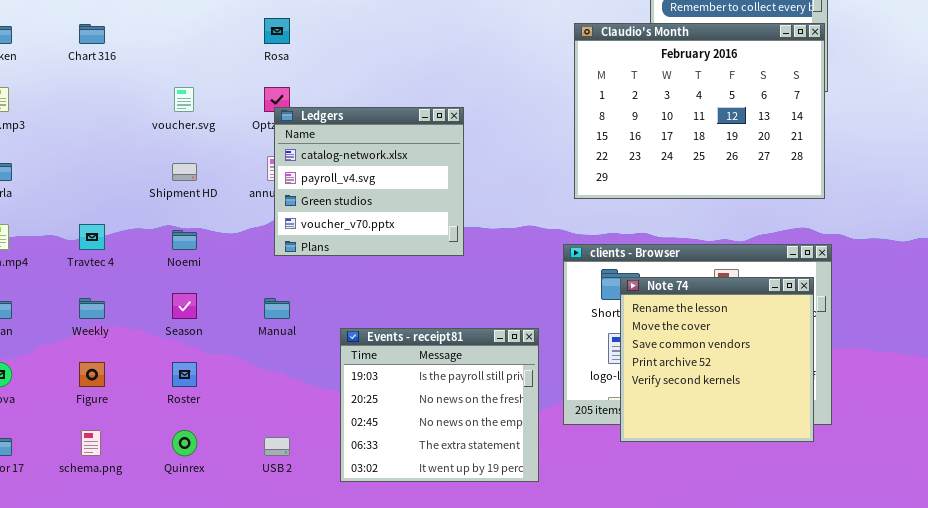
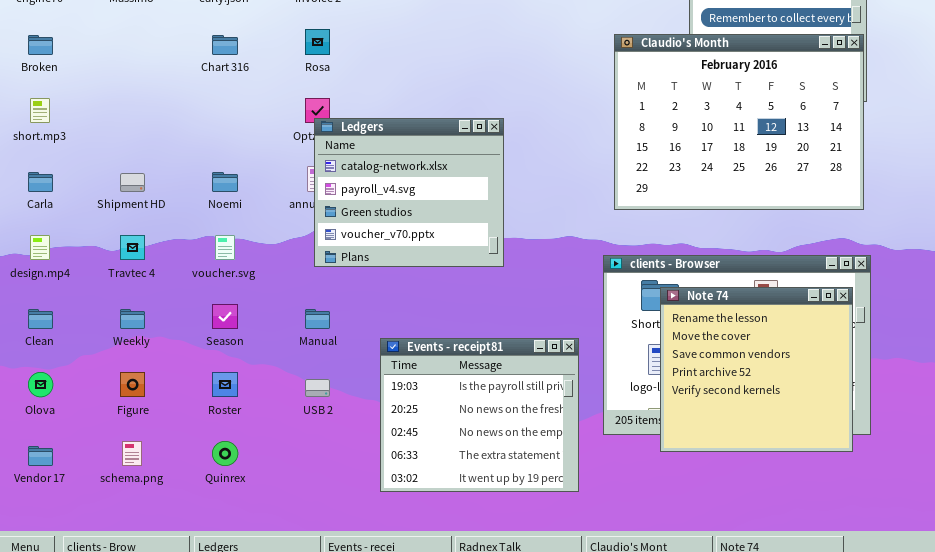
Chart 316: [79,24,105,44] -> [212,35,238,55], moved
voucher.svg: [174,87,194,112] -> [215,235,235,260], moved
Shipment HD: [172,163,197,181] -> [120,173,145,192], moved
Noemi: [172,230,197,250] -> [212,172,238,192], moved
USB 2: [264,437,290,456] -> [305,379,330,397], moved

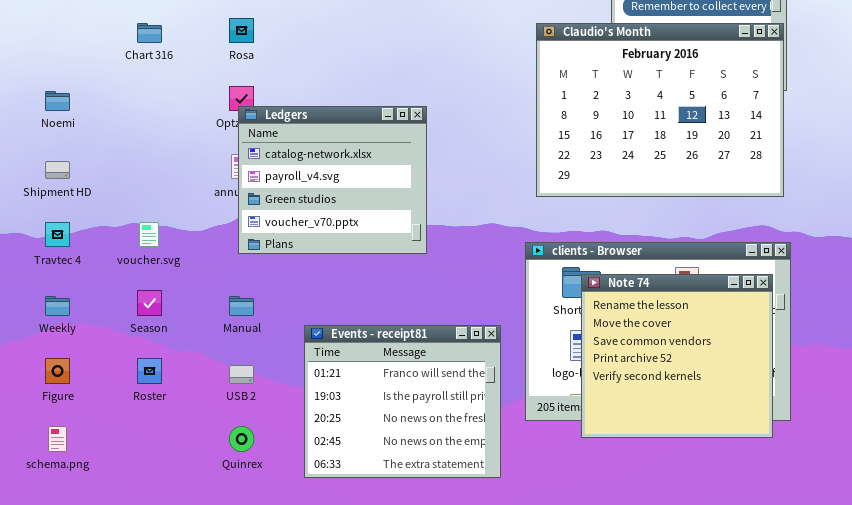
Noemi: [212,172,238,192] -> [45,91,70,111], moved
Events - receipt81: [380,338,579,492] -> [304,325,501,478], scrolled up 1 row
Quinrex: [212,441,238,466] -> [229,426,254,452], moved

